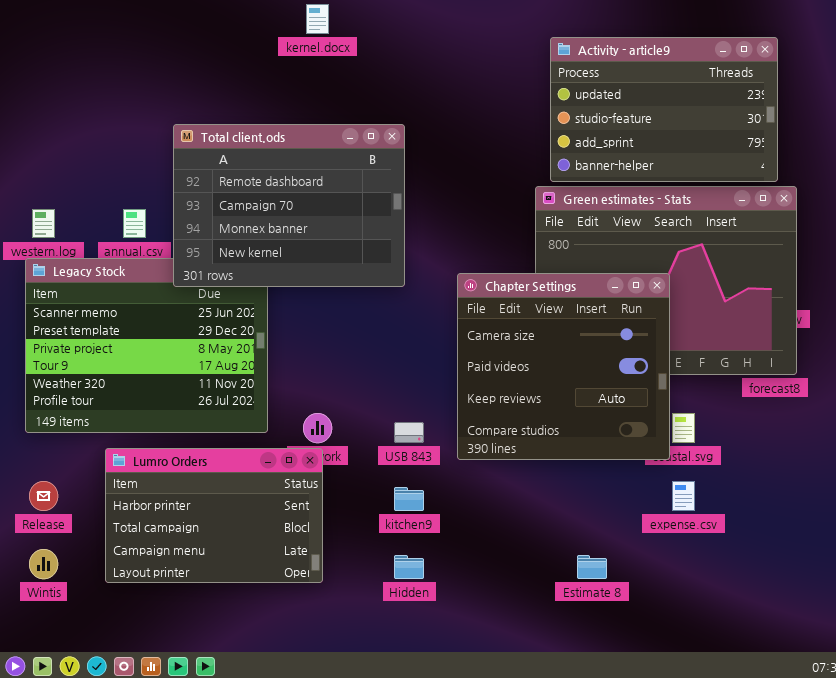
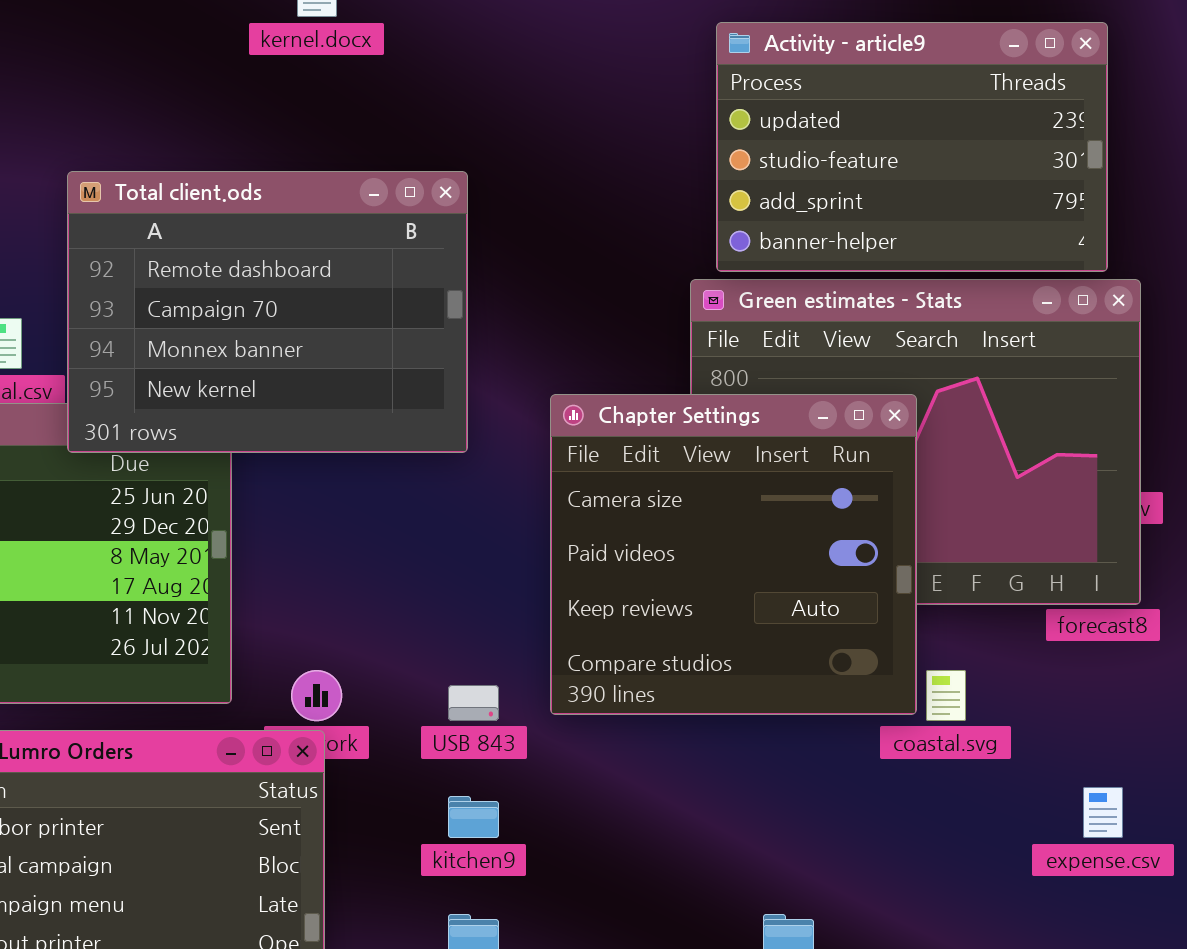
Chapter Settings: [457,273,670,460] -> [550,394,917,715], moved
expense.csv: [672,481,695,511] -> [1083,787,1123,838], moved

